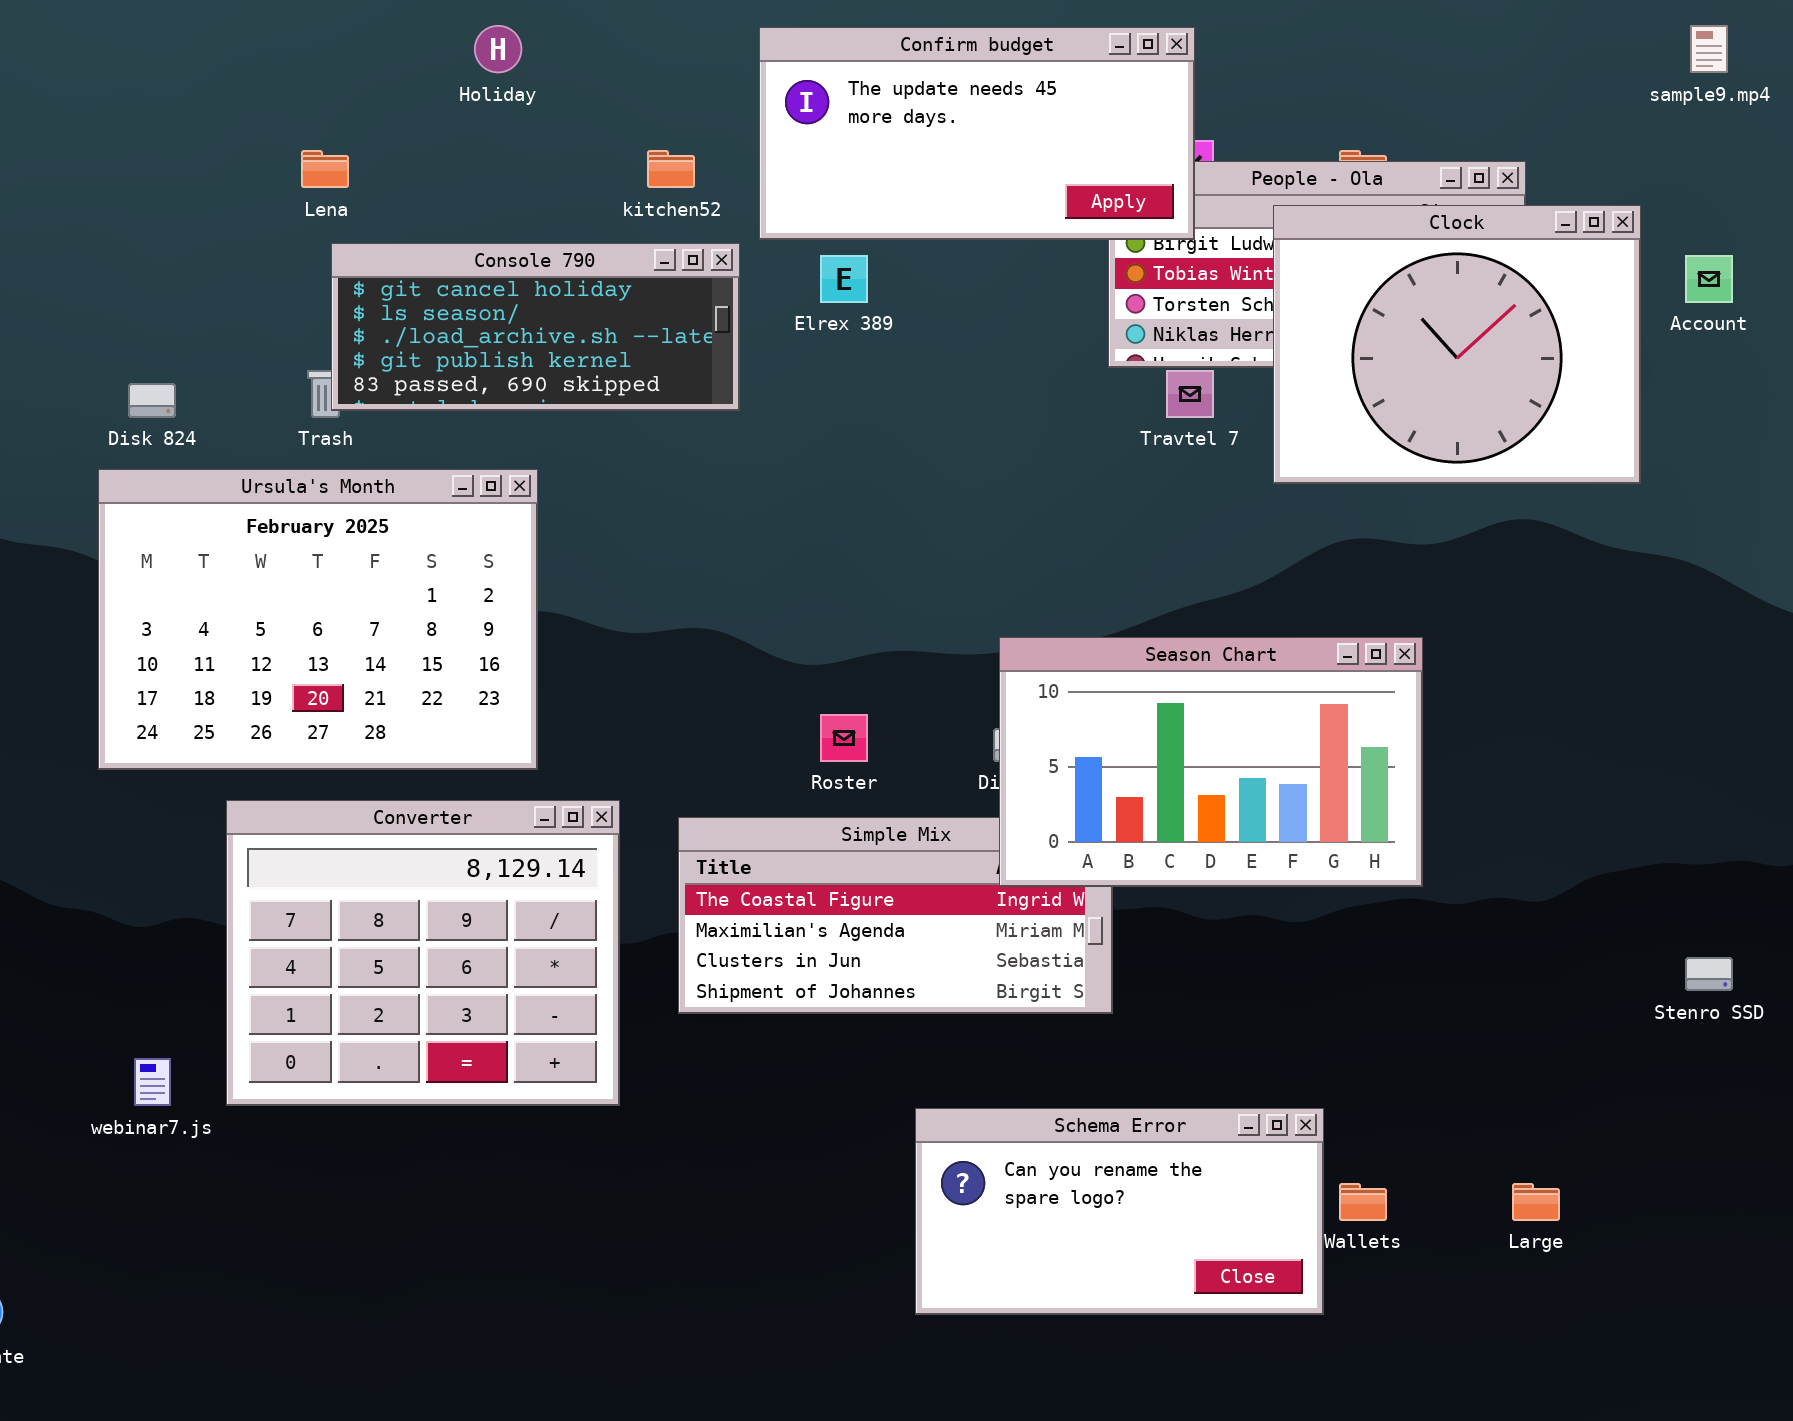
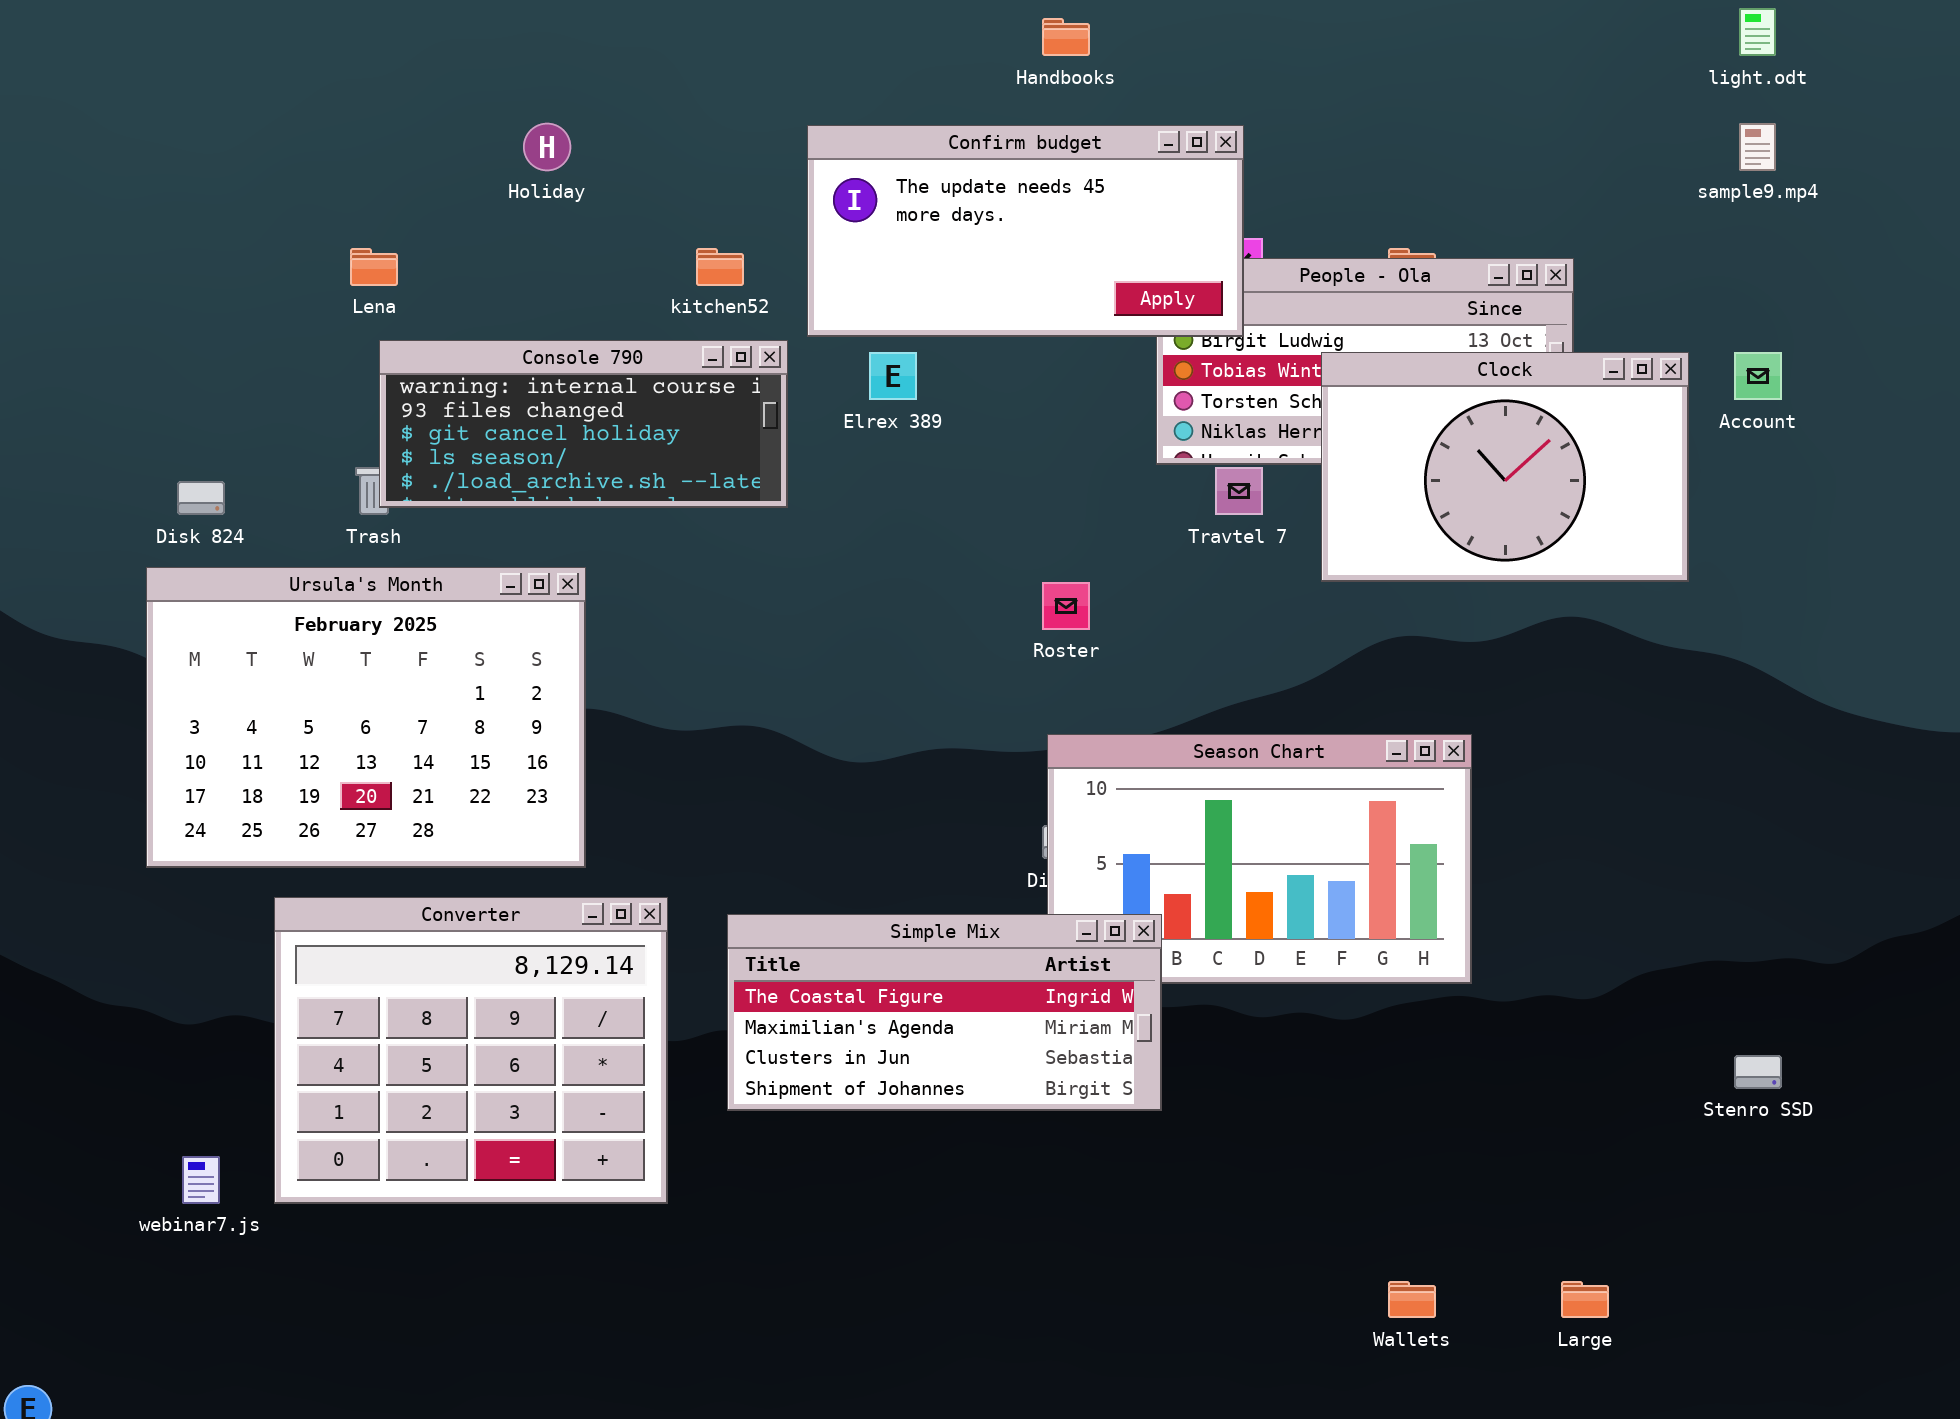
Clock: [1273,205,1641,484] -> [1321,352,1689,582], resized
Console 790: [331,243,740,411] -> [379,340,788,508], scrolled up 2 rows
Roster: [820,714,868,762] -> [1042,582,1090,630], moved
Simple Mix: [678,817,1113,1014] -> [727,914,1162,1111], raised
Schema Error: [915,1108,1324,1315] -> none, closed

